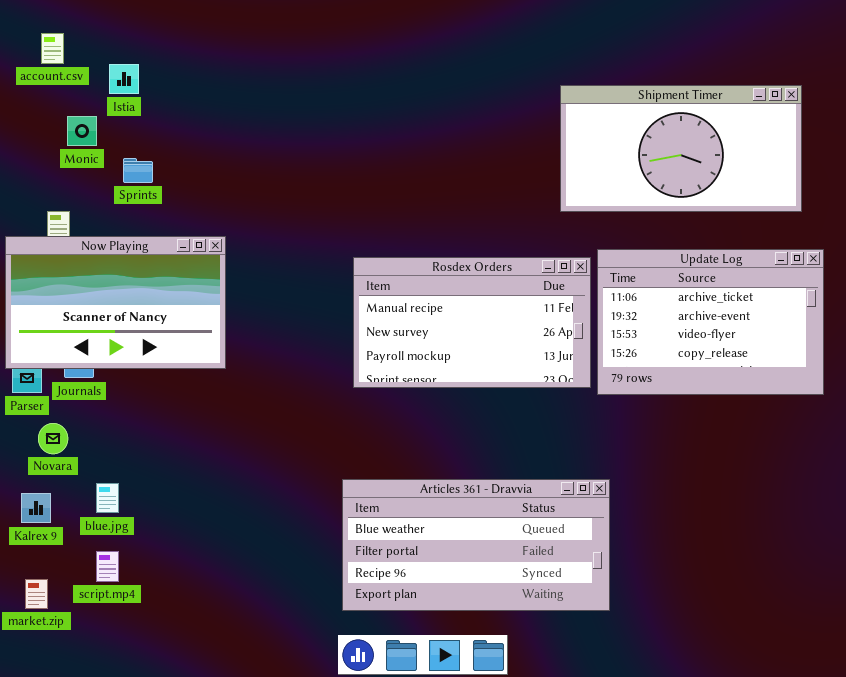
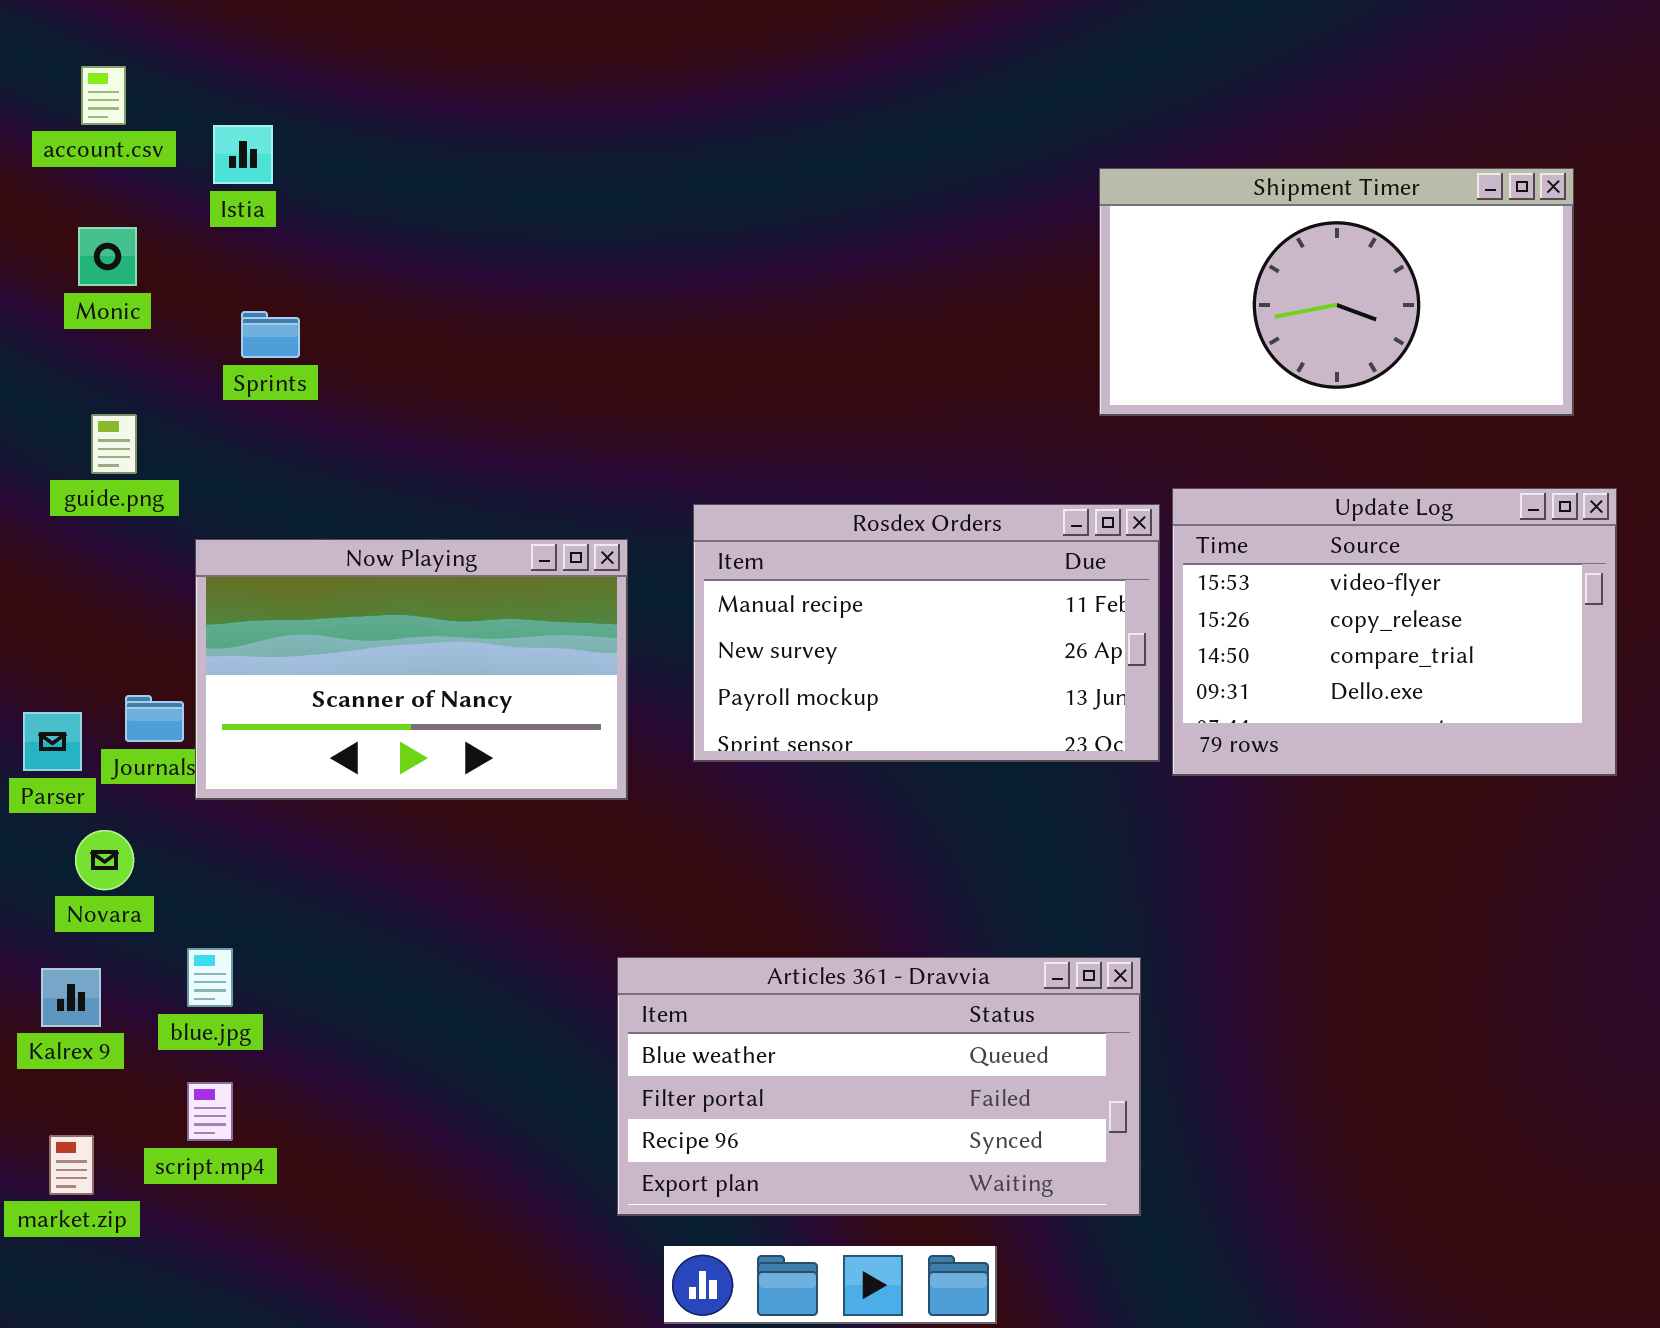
Monic: [67,116,97,146] -> [78,227,137,286], moved
Now Playing: [5,236,226,369] -> [195,539,628,800], moved
Update Log: [597,249,824,395] -> [1172,488,1617,776], scrolled down 2 rows
Articles 361 - Dravvia: [342,479,610,611] -> [617,957,1141,1216], moved

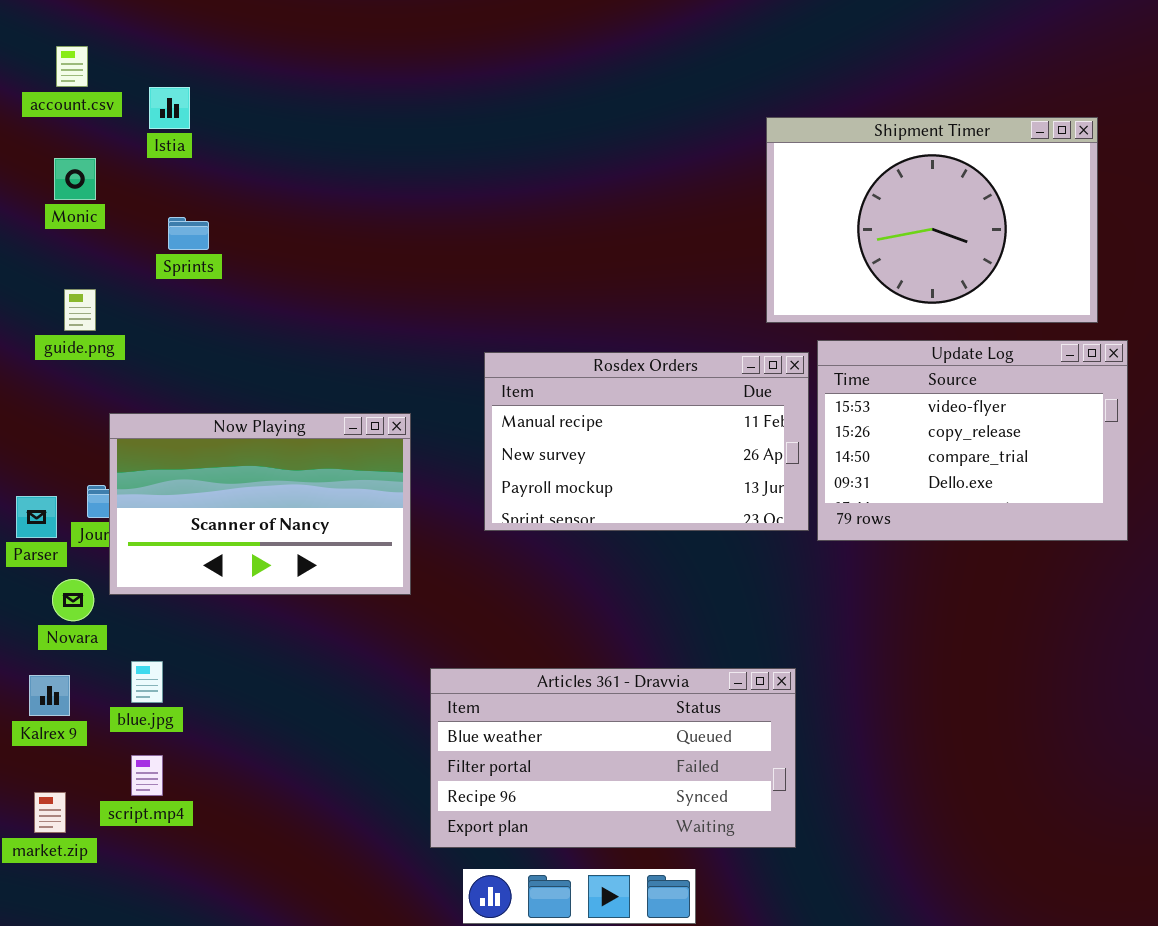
Shipment Timer: [1099,168,1574,416] -> [766,117,1098,323], resized
Now Playing: [195,539,628,800] -> [109,413,411,595], moved

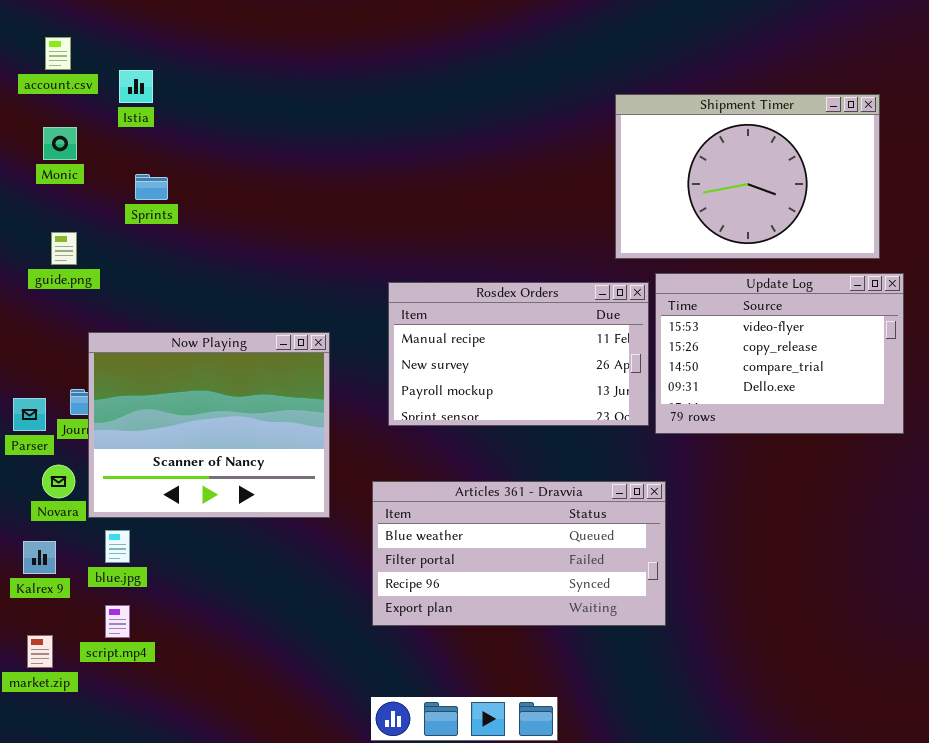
Now Playing: [109,413,411,595] -> [88,332,330,518], resized
Articles 361 - Dravvia: [430,668,796,848] -> [372,481,666,626], moved

